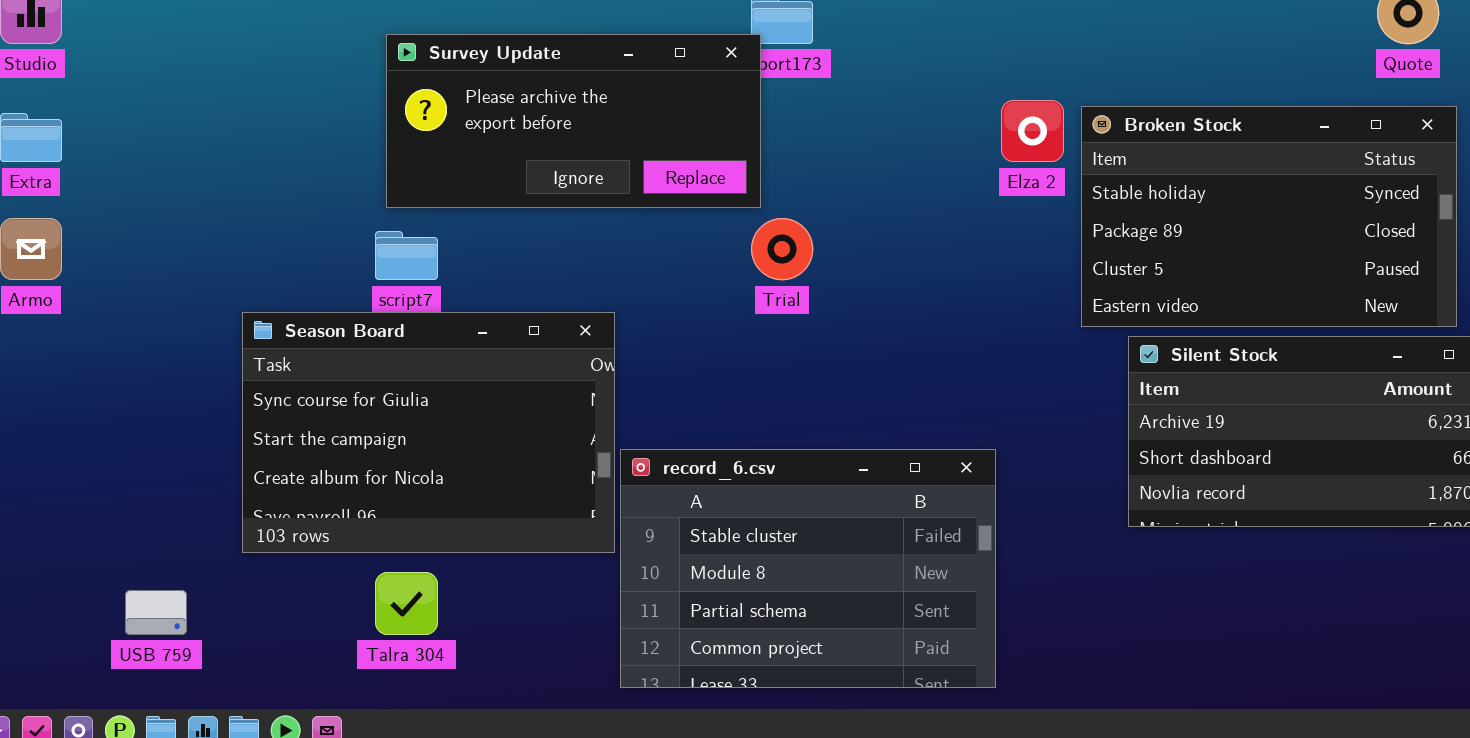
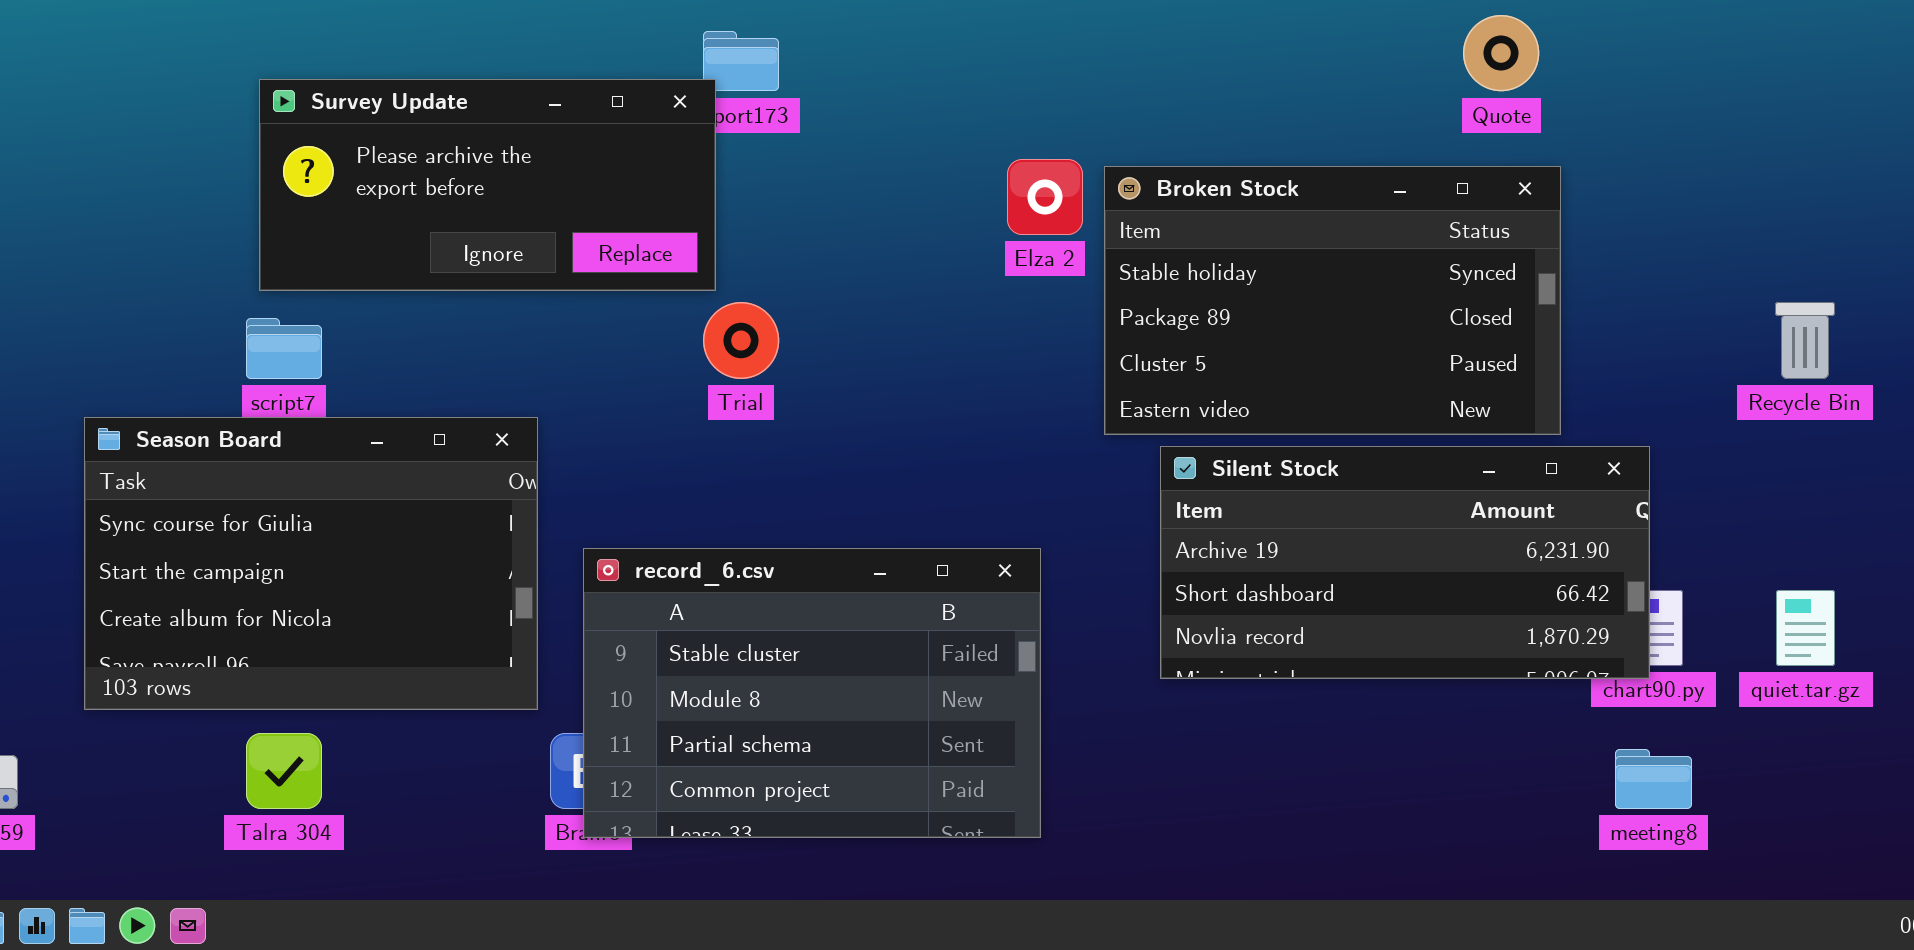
record_6.csv: [620,449,996,688] -> [583,548,1041,838], moved

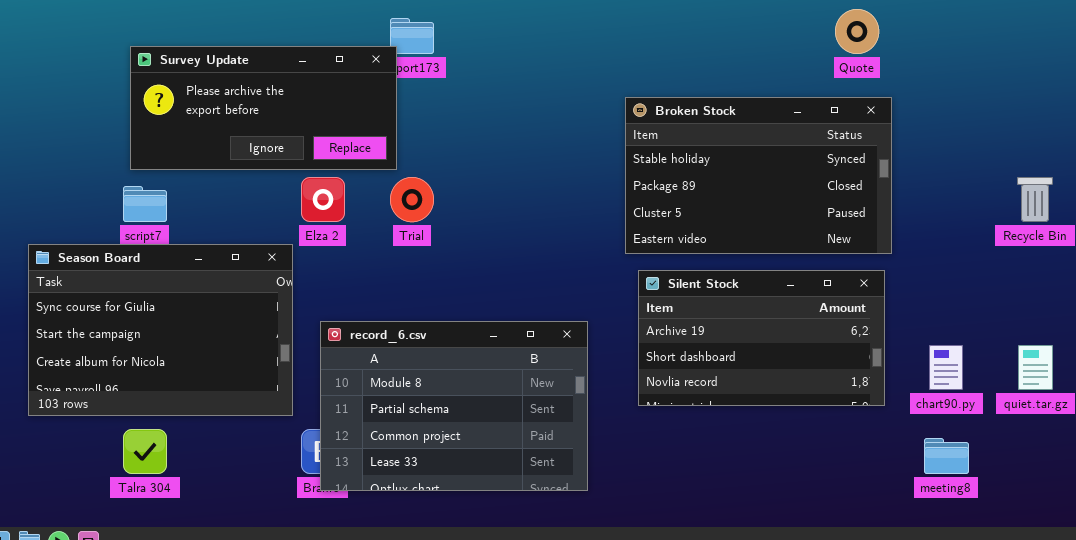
Elza 2: [1007,159,1083,235] -> [301,177,345,222], moved
Silent Stock: [1160,446,1650,679] -> [638,270,885,406], moved, resized
record_6.csv: [583,548,1041,838] -> [320,321,588,491], scrolled down 1 row

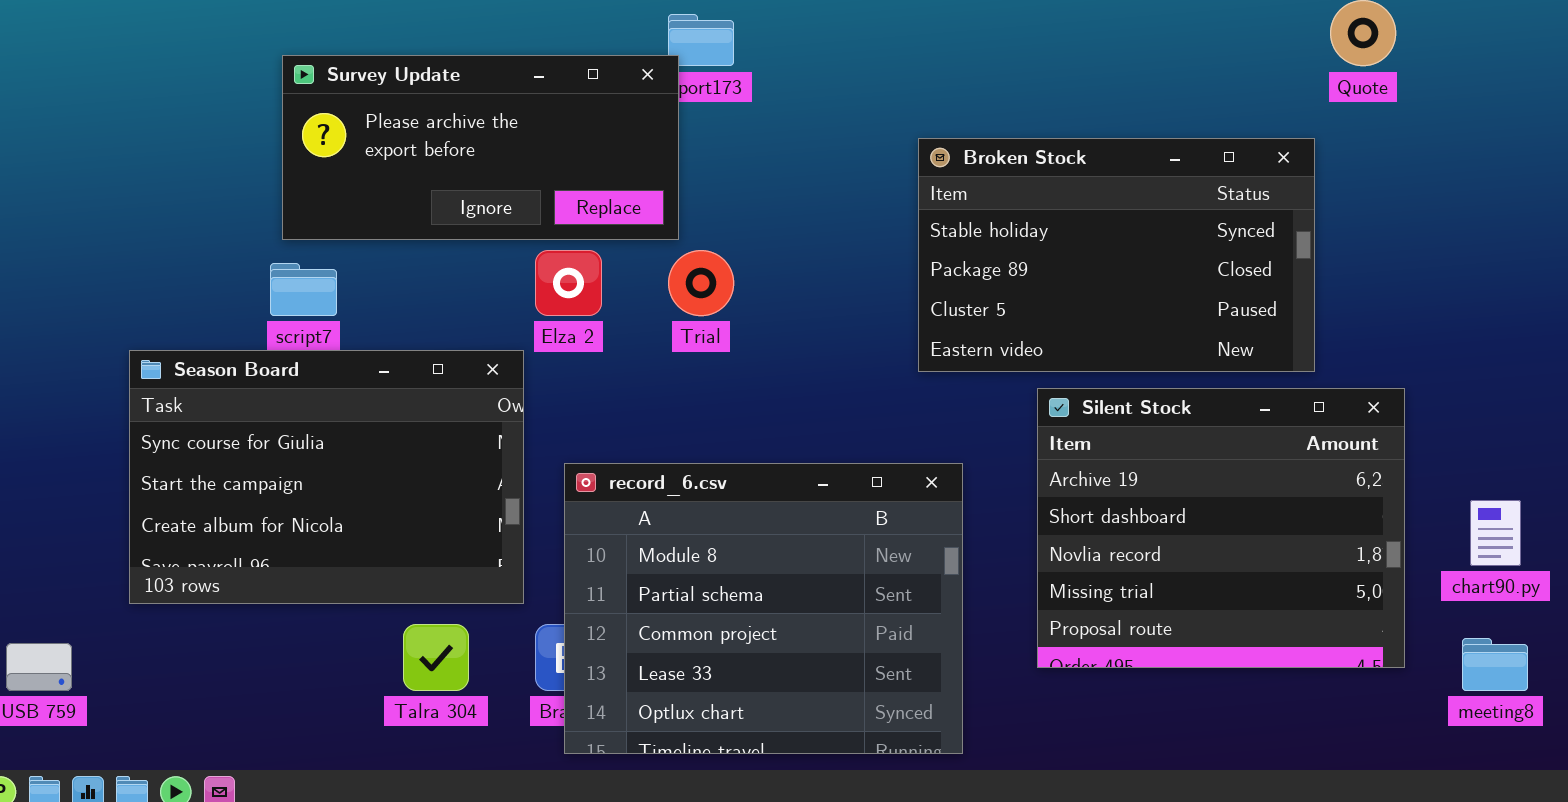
Broken Stock: [625,97,892,254] -> [918,138,1315,372], moved
Silent Stock: [638,270,885,406] -> [1037,388,1405,668], resized
record_6.csv: [320,321,588,491] -> [564,463,963,754], resized
Talra 304: [123,429,167,474] -> [403,624,469,691], moved

